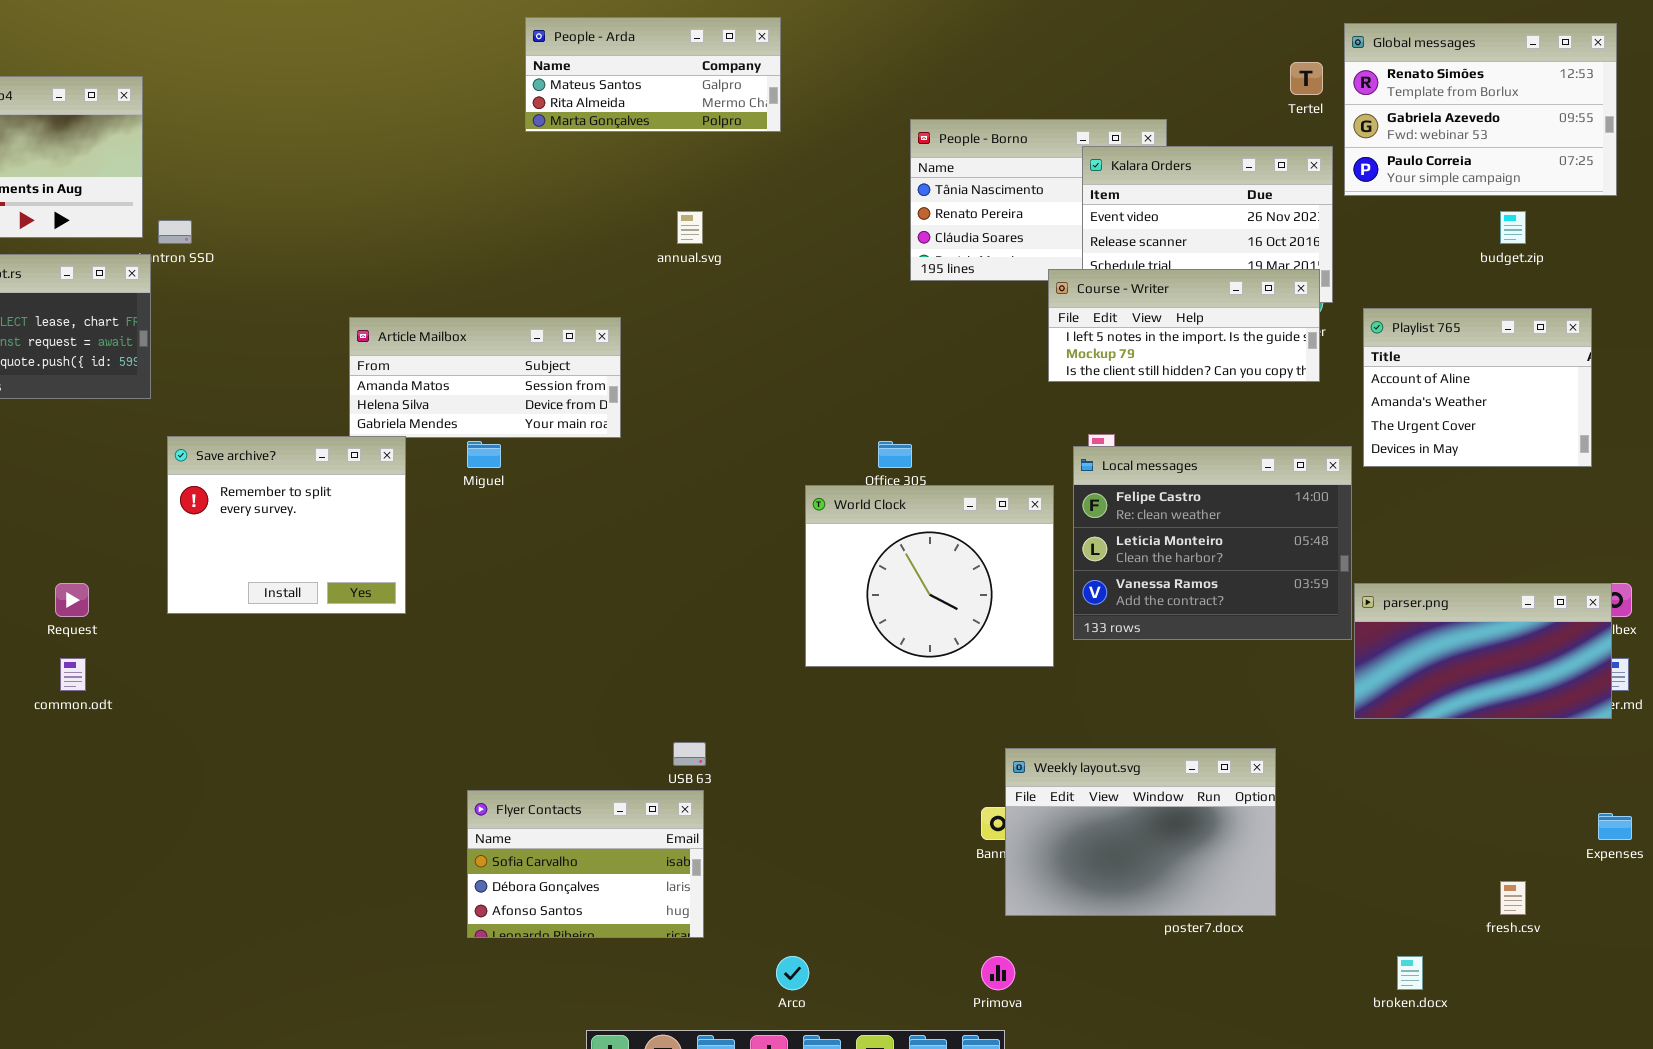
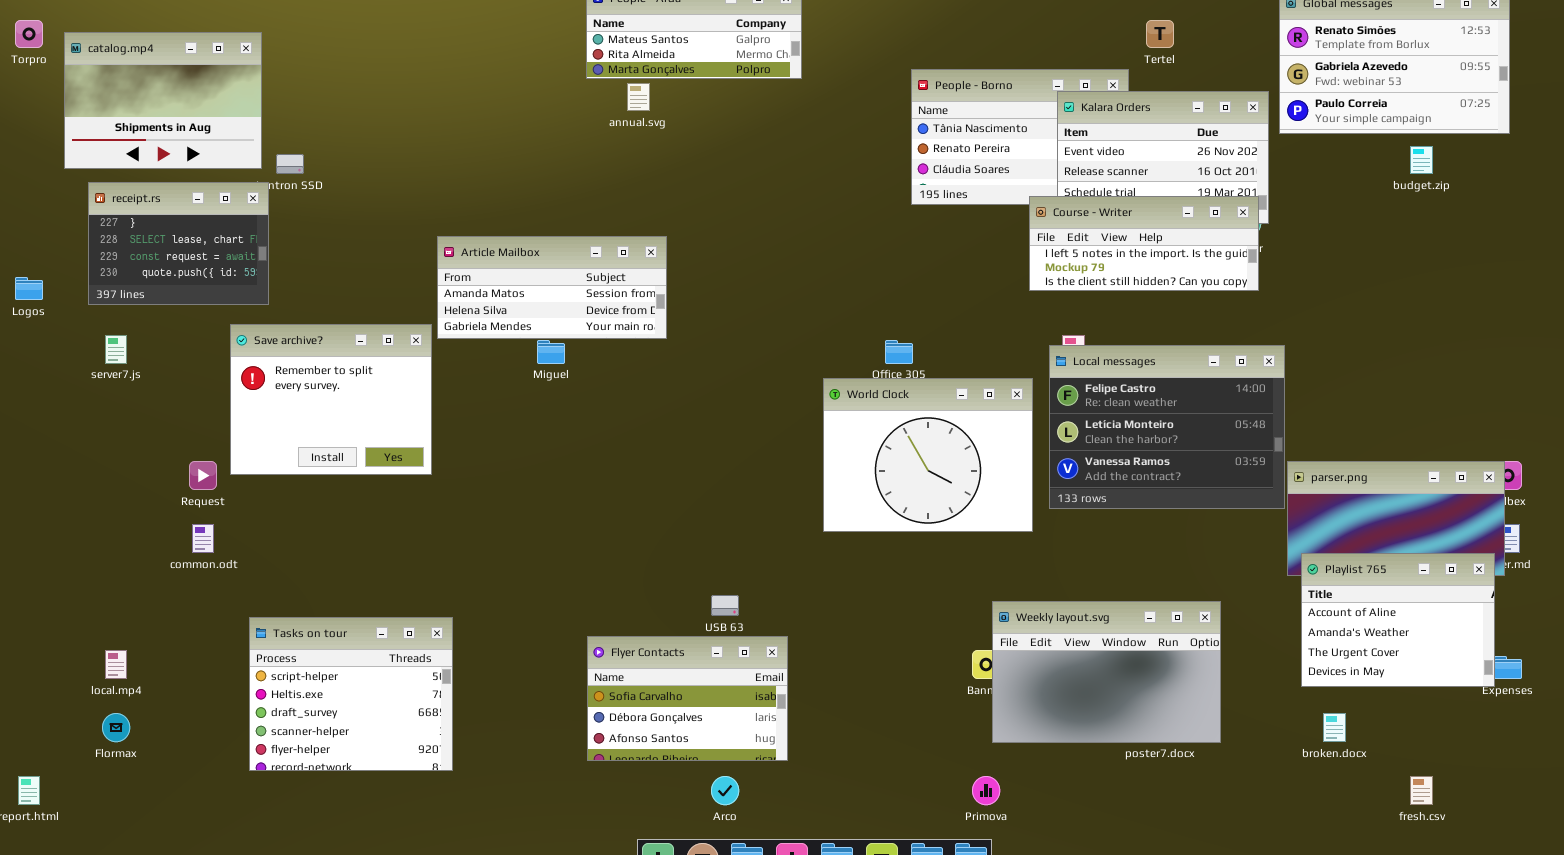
Tertel: [1290,62,1323,95] -> [1146,20,1174,48], moved
annual.svg: [677,211,703,244] -> [627,83,650,111], moved
Playlist 765: [1363,308,1592,467] -> [1301,553,1495,687], moved
Save archive?: [167,436,406,614] -> [230,324,432,475], moved
Tasks on tour: none -> [249,617,453,771], opened
Flyer Contacts: [467,790,704,938] -> [587,636,788,761], moved
fresh.csv: [1500,881,1526,915] -> [1410,776,1433,805], moved
Arco: [776,956,809,990] -> [711,776,739,805], moved
broken.docx: [1397,956,1423,990] -> [1323,713,1346,742], moved

